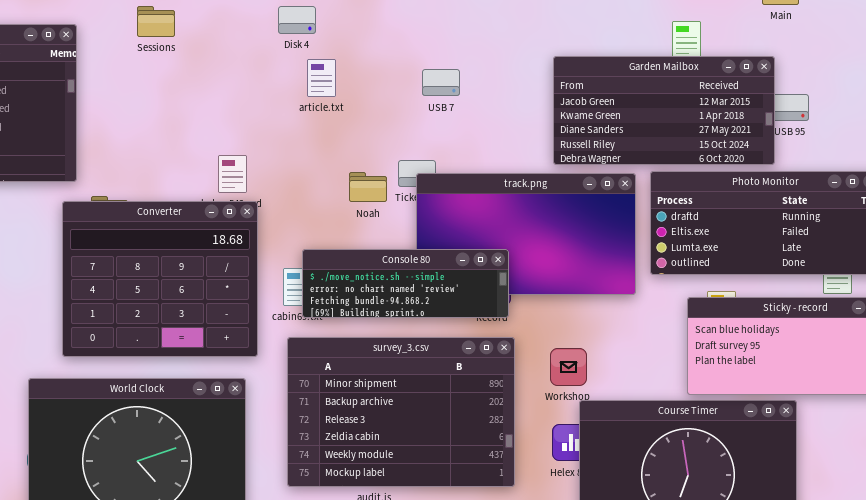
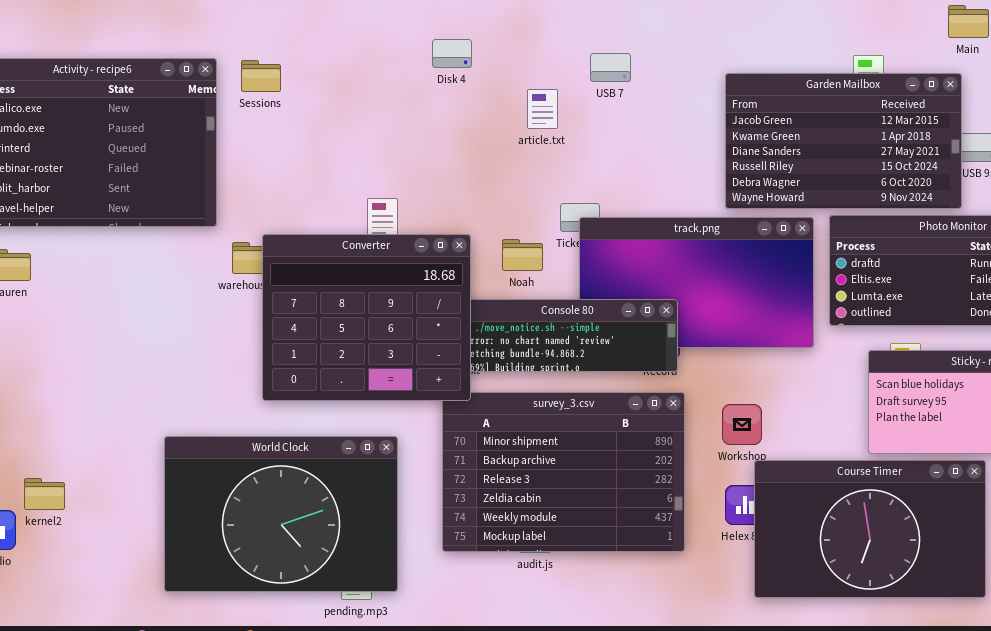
Sessions: [137,6,175,37] -> [241,60,281,92], moved
Garden Mailbox: [553,56,775,165] -> [725,73,962,209], resized
article.txt: [307,59,336,97] -> [527,89,558,129], moved
USB 7: [422,69,460,96] -> [590,53,631,82], moved
Noah: [349,172,387,202] -> [502,239,543,271], moved
Converter: [62,201,258,357] -> [262,234,471,401], moved

